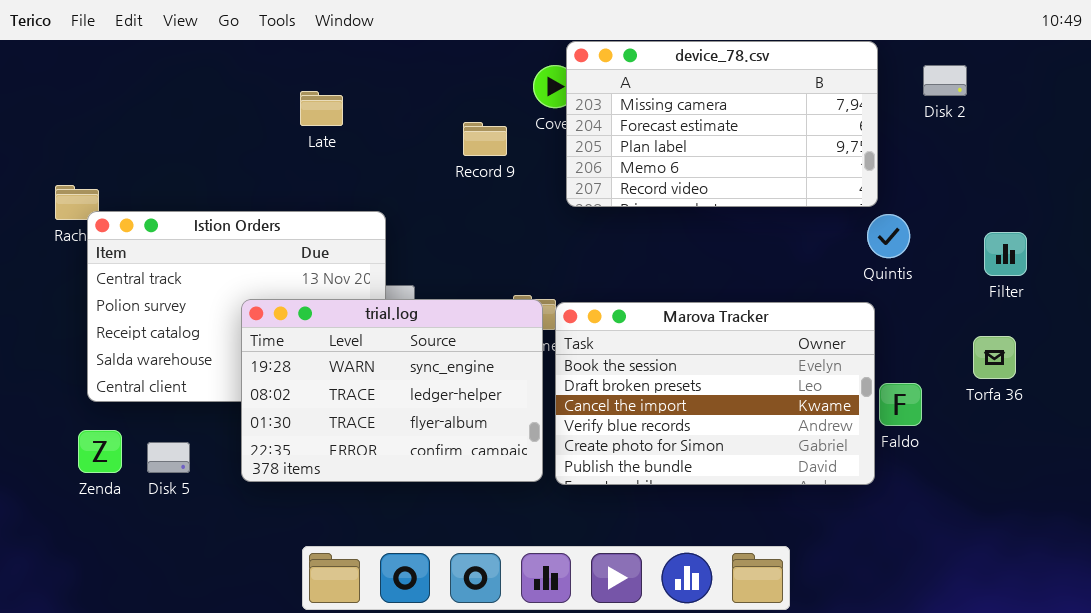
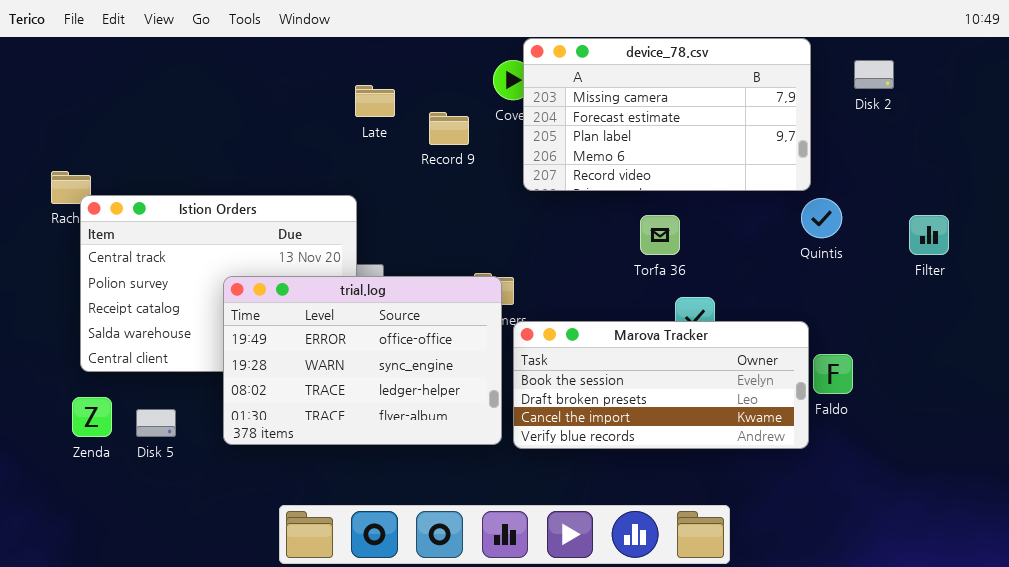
Late: [300,91,343,126] -> [355,85,395,117], moved
trial.log: [241,299,543,482] -> [223,276,502,445], scrolled up 1 row
Marova Tracker: [555,302,875,485] -> [513,321,809,449], resized
Torfa 36: [973,336,1016,379] -> [640,215,680,255], moved

